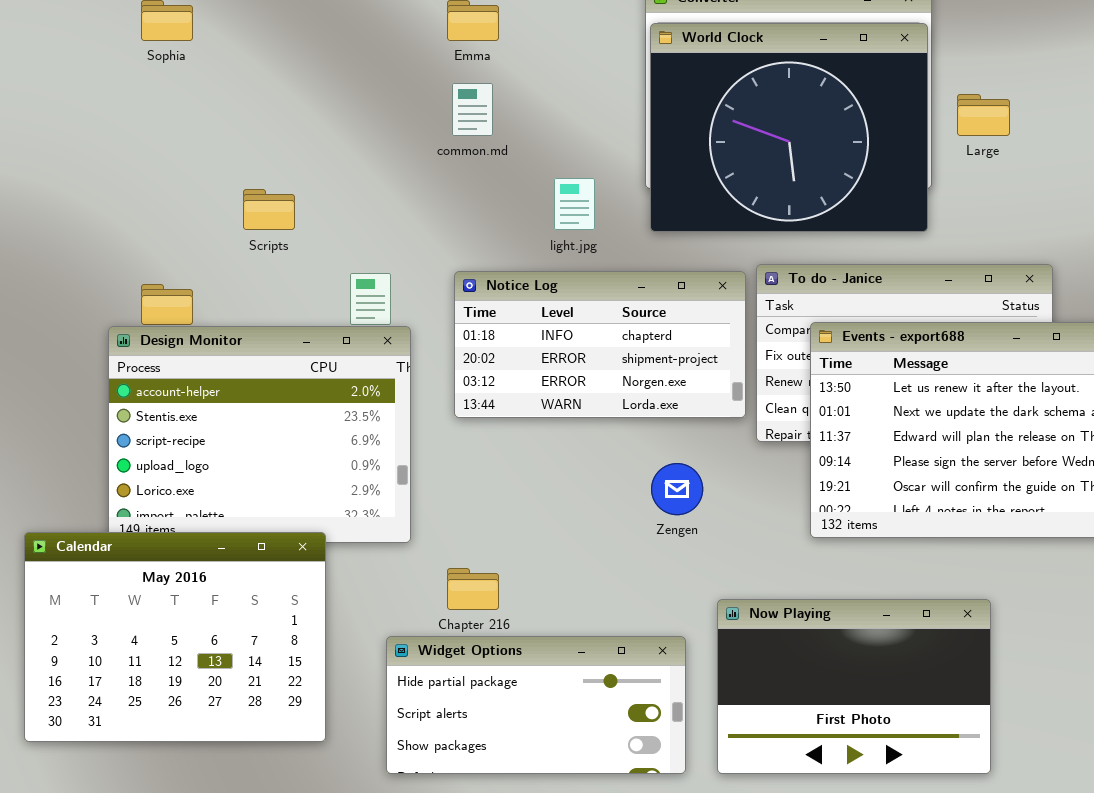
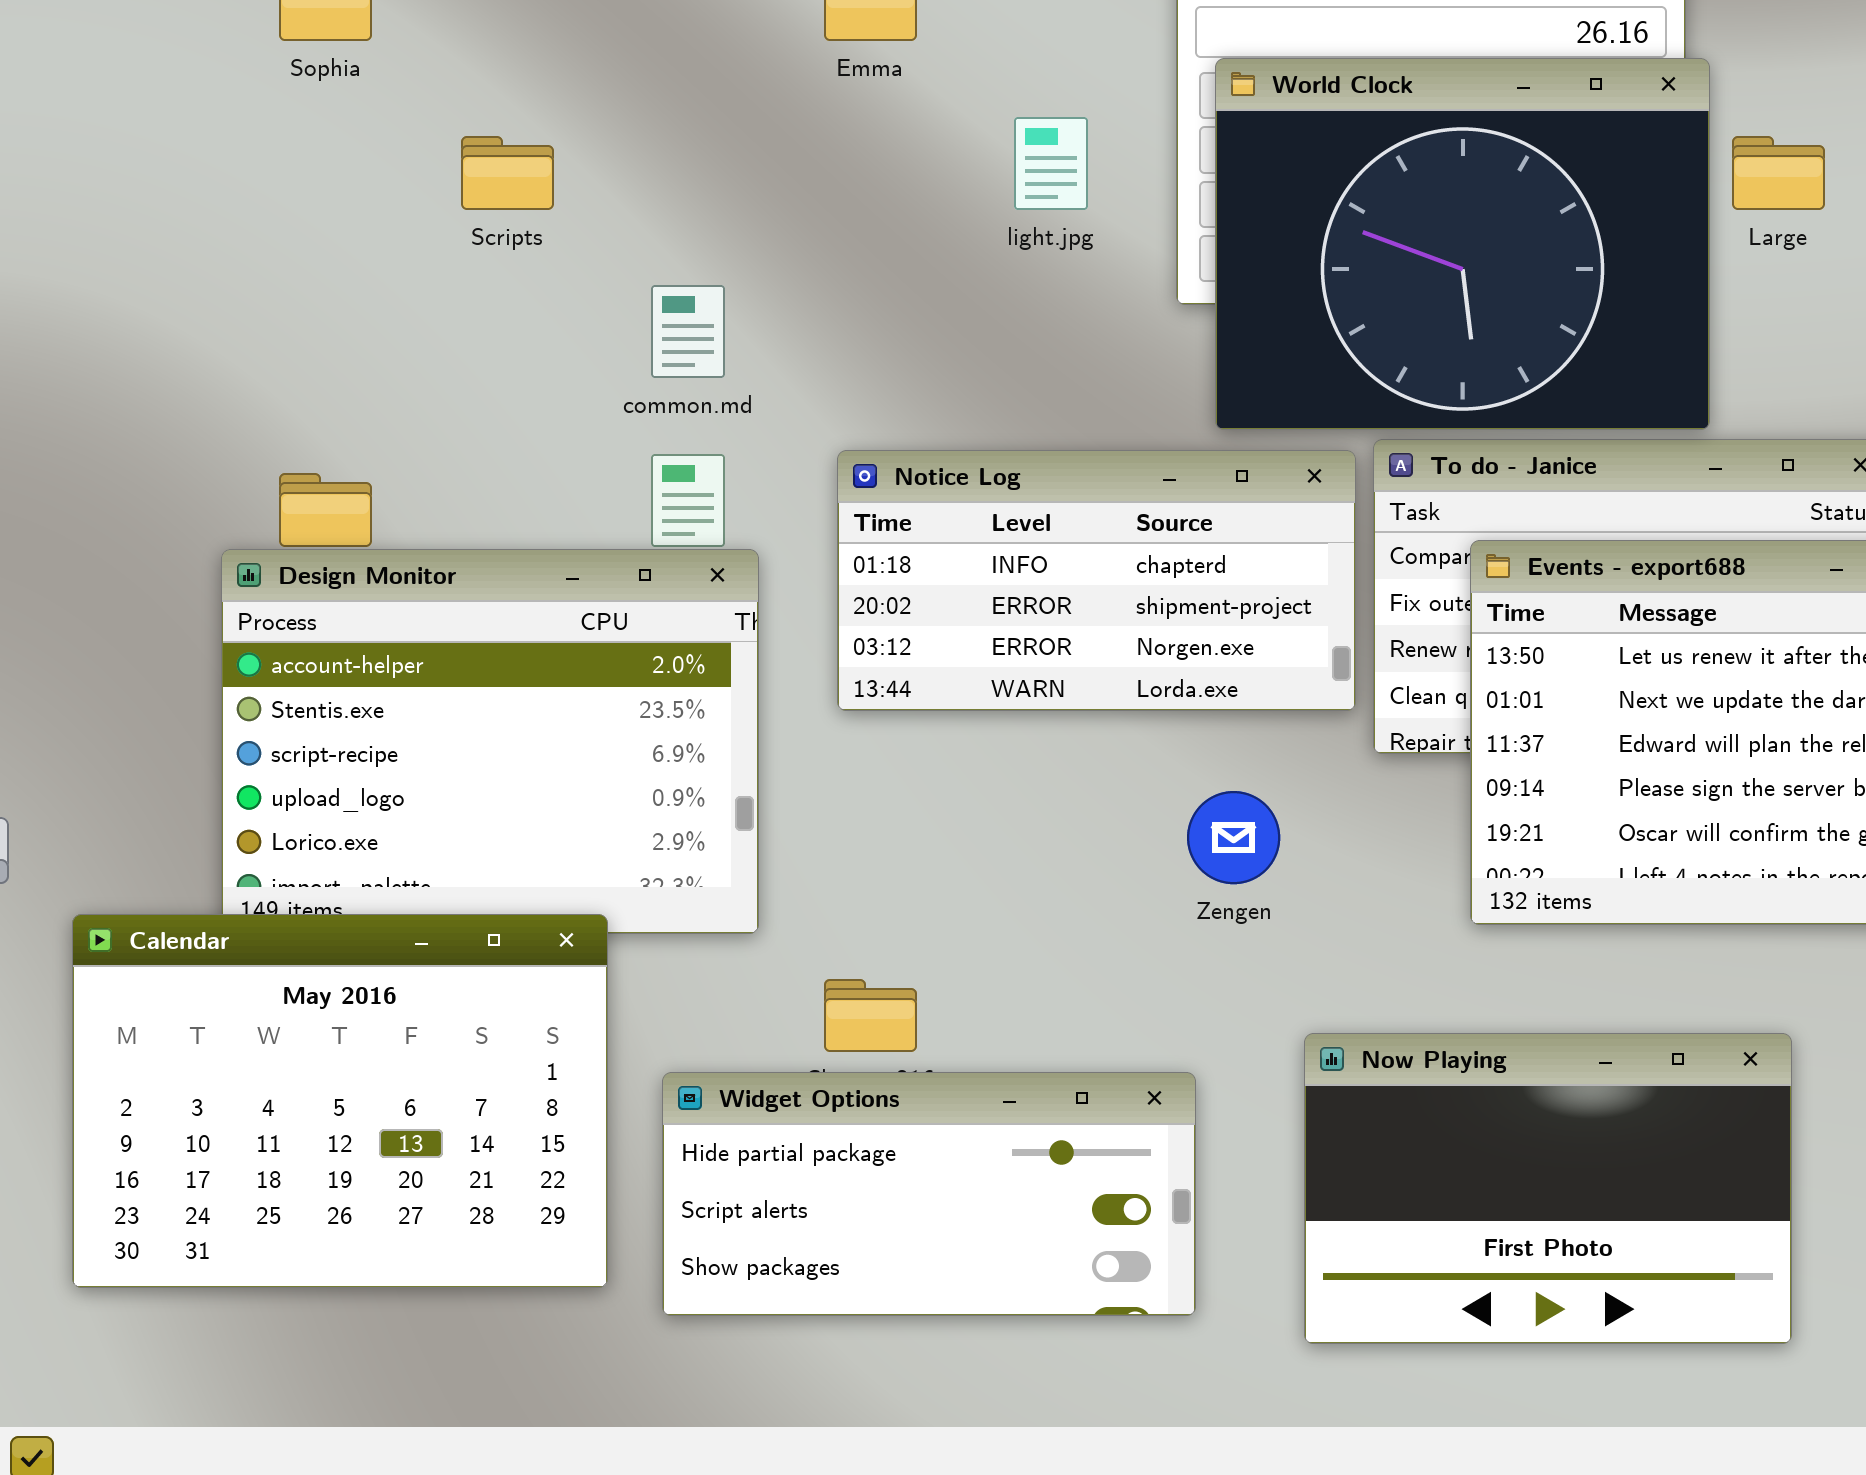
World Clock: [650,23,928,232] -> [1215,58,1710,430], moved
common.md: [452,83,493,136] -> [651,285,725,378], moved
light.jpg: [554,178,595,230] -> [1014,117,1088,210], moved
Scripts: [243,189,295,230] -> [461,136,554,210], moved
Widget Options: [386,636,686,774] -> [662,1072,1196,1316], moved

